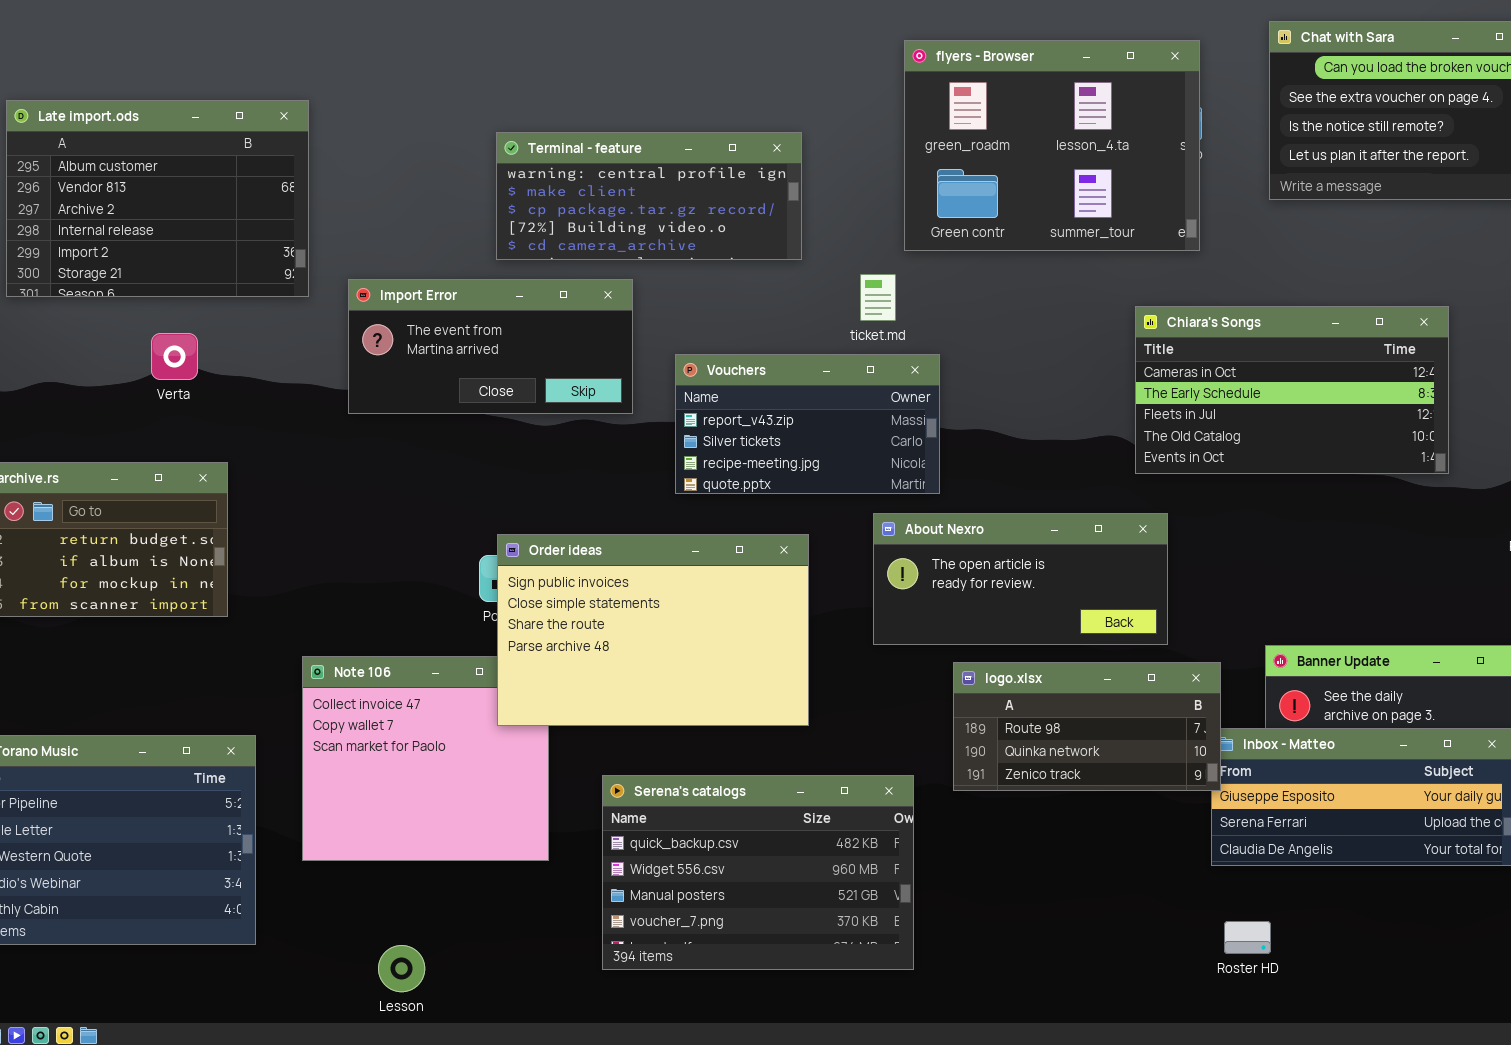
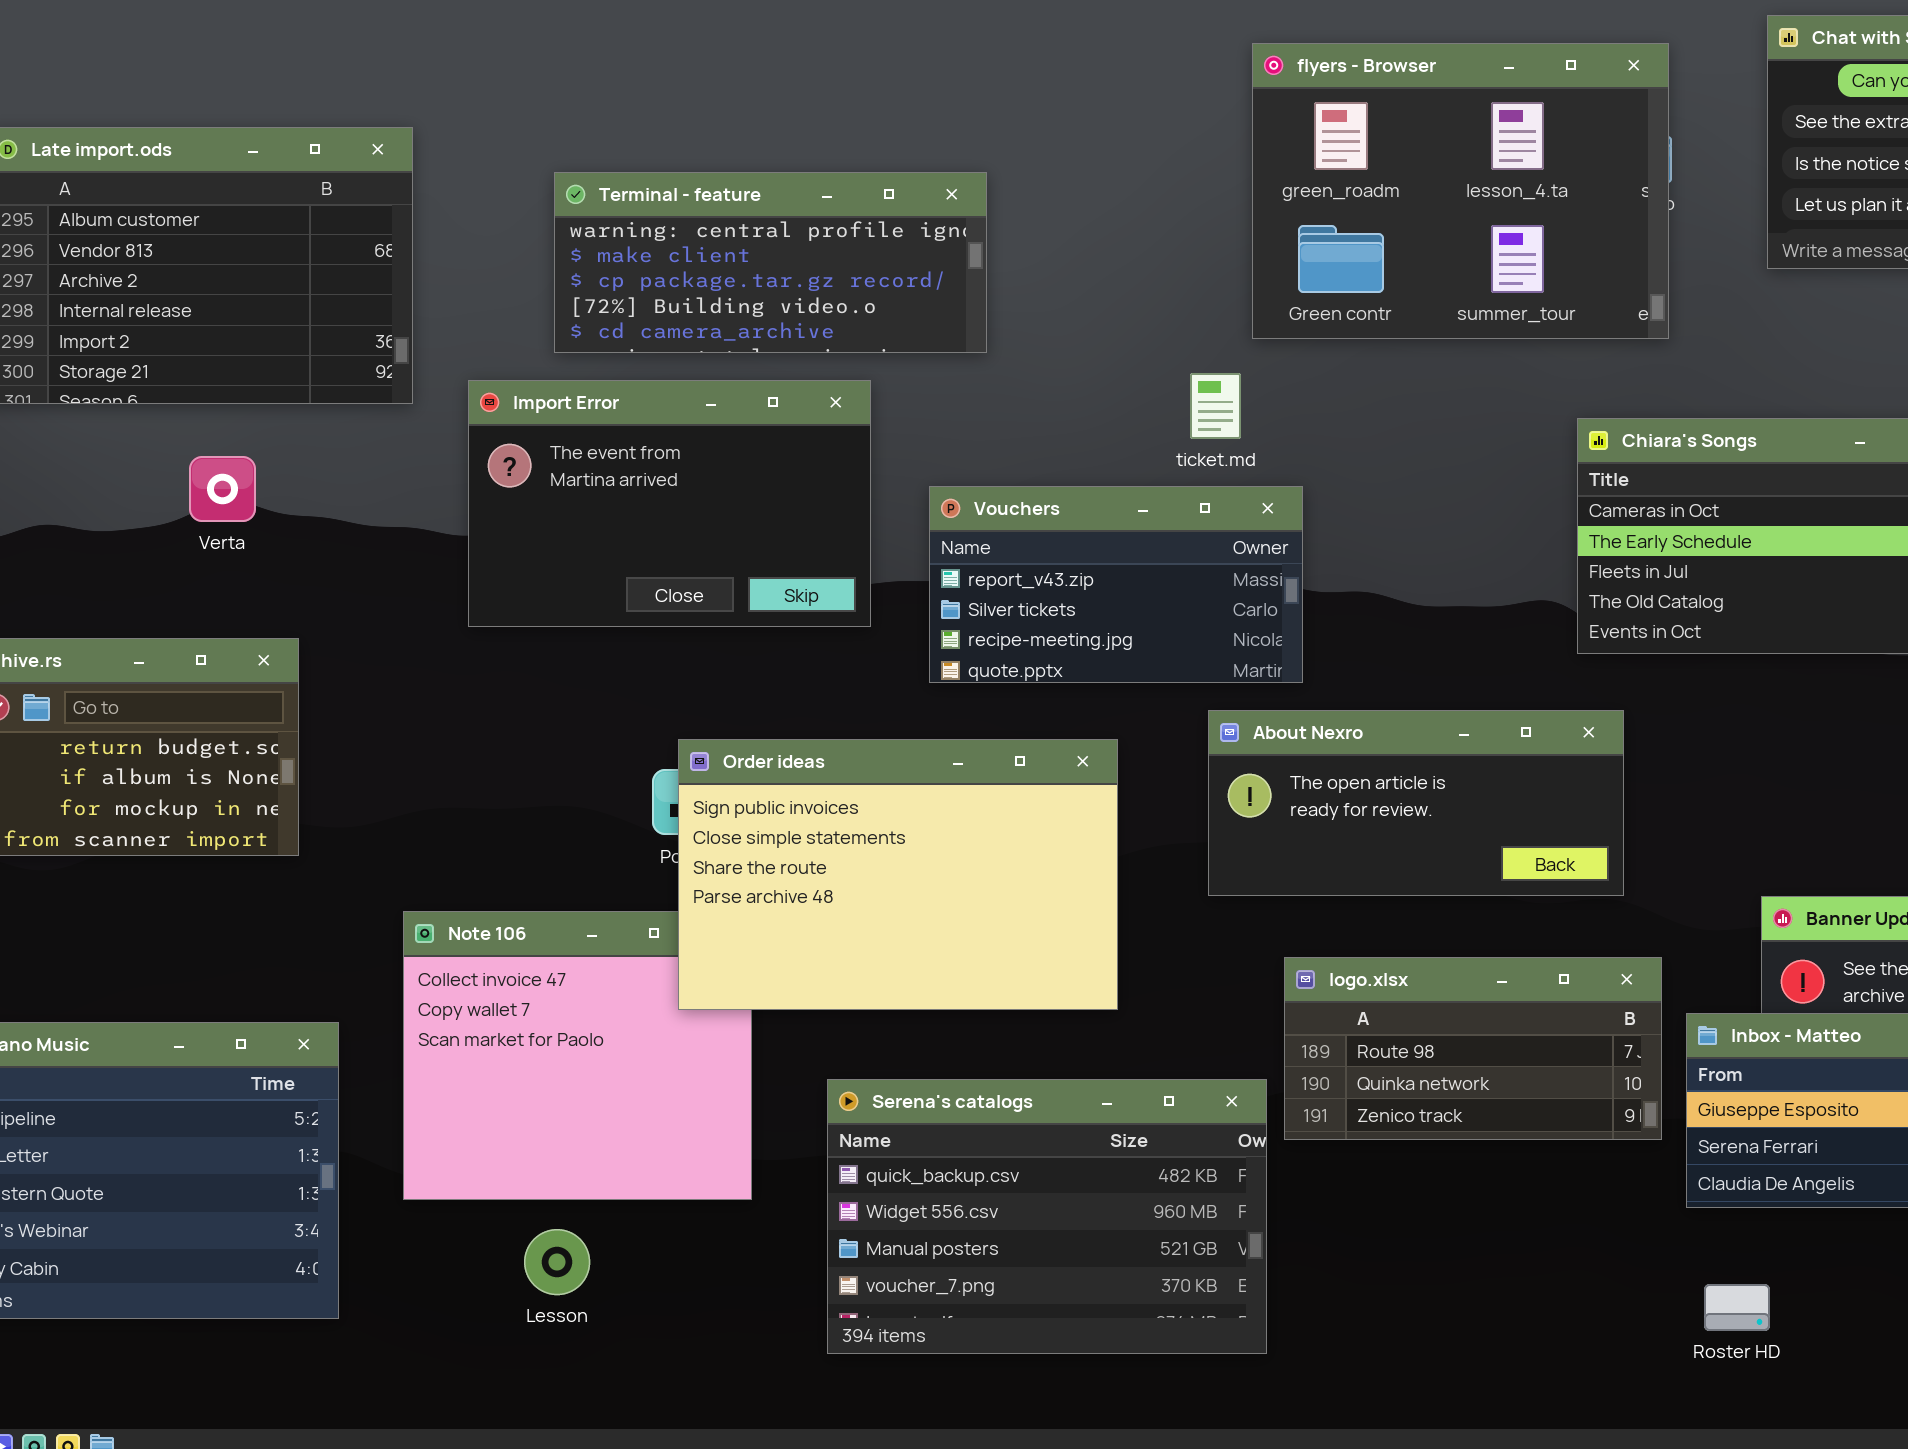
Terminal - feature: [496,132,802,260] -> [554,172,987,353], moved
Import Error: [348,279,633,414] -> [468,380,871,627], resized
logo.xlsx: [953,662,1221,791] -> [1284,957,1662,1140], moved
Lesson: [378,945,425,992] -> [524,1229,590,1295], moved

